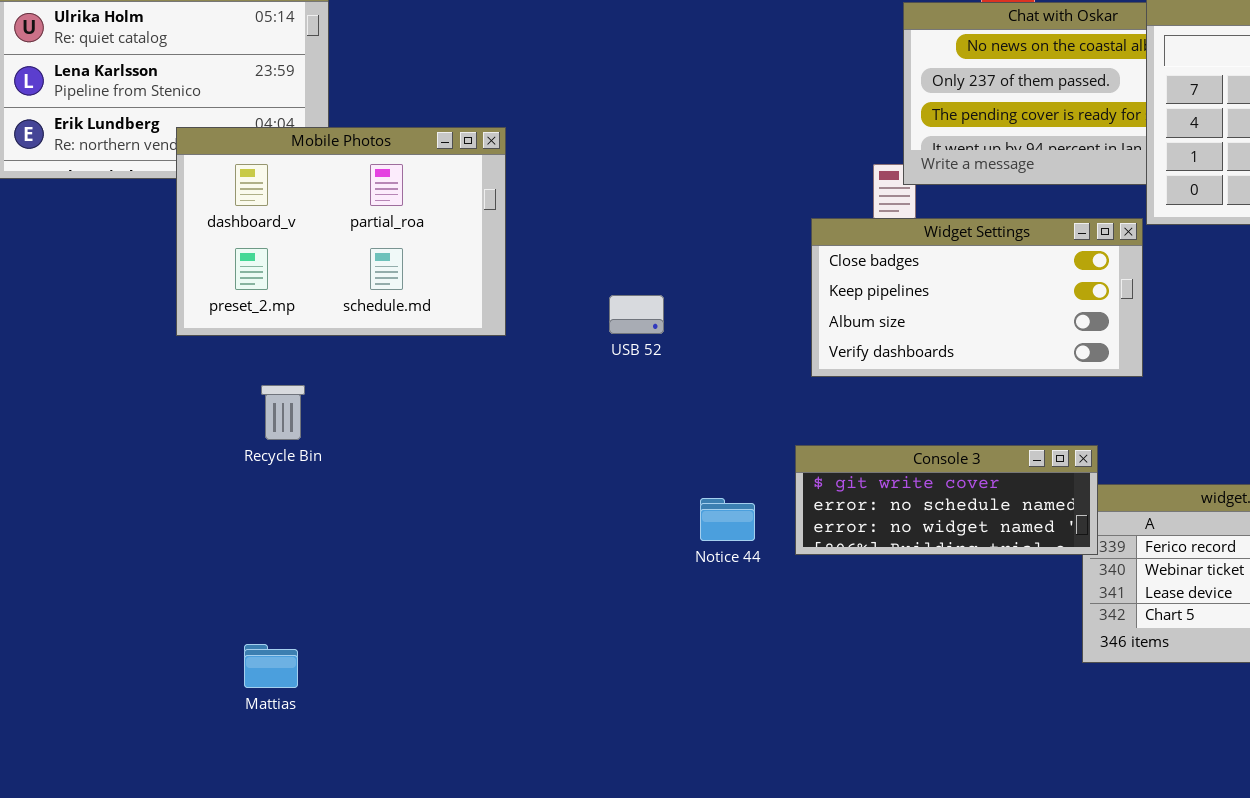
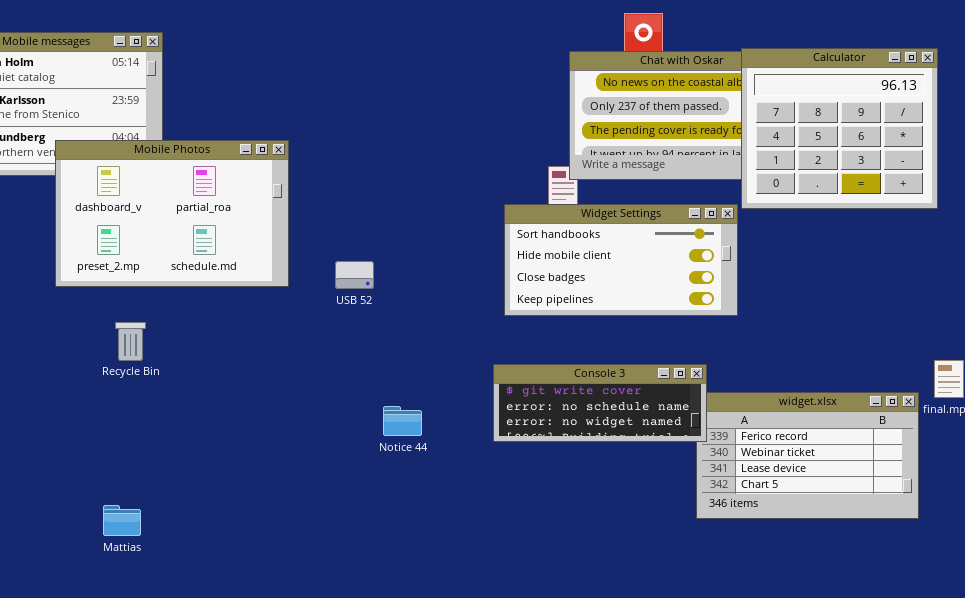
Widget Settings: [811,218,1143,377] -> [504,204,738,316], scrolled up 2 rows
USB 52: [609,295,664,334] -> [335,261,374,289], moved
Notice 44: [700,498,755,541] -> [383,406,422,436], moved

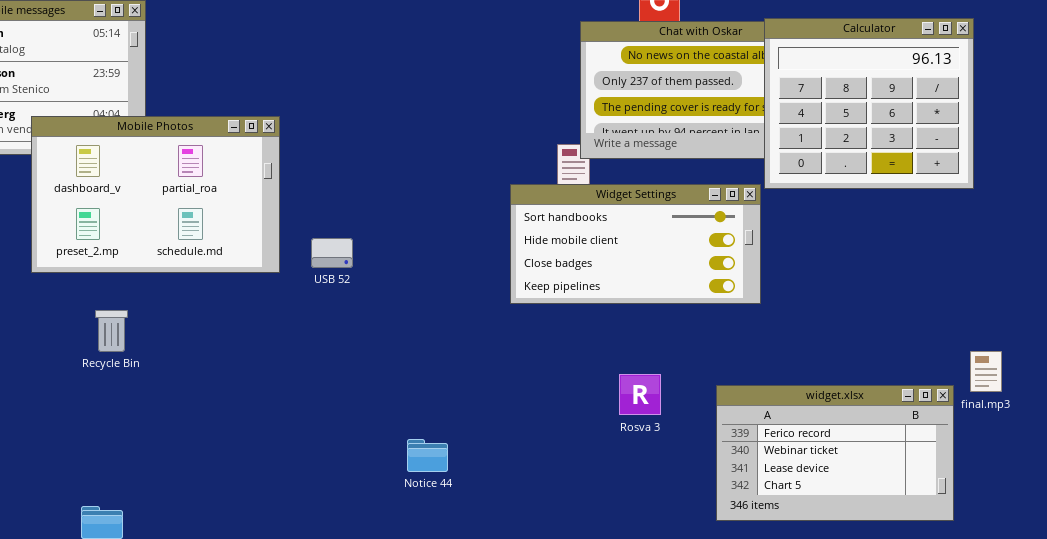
USB 52: [335,261,374,289] -> [311,238,353,268], moved
Console 3: [493,364,707,442] -> none, closed
Notice 44: [383,406,422,436] -> [407,439,448,472], moved

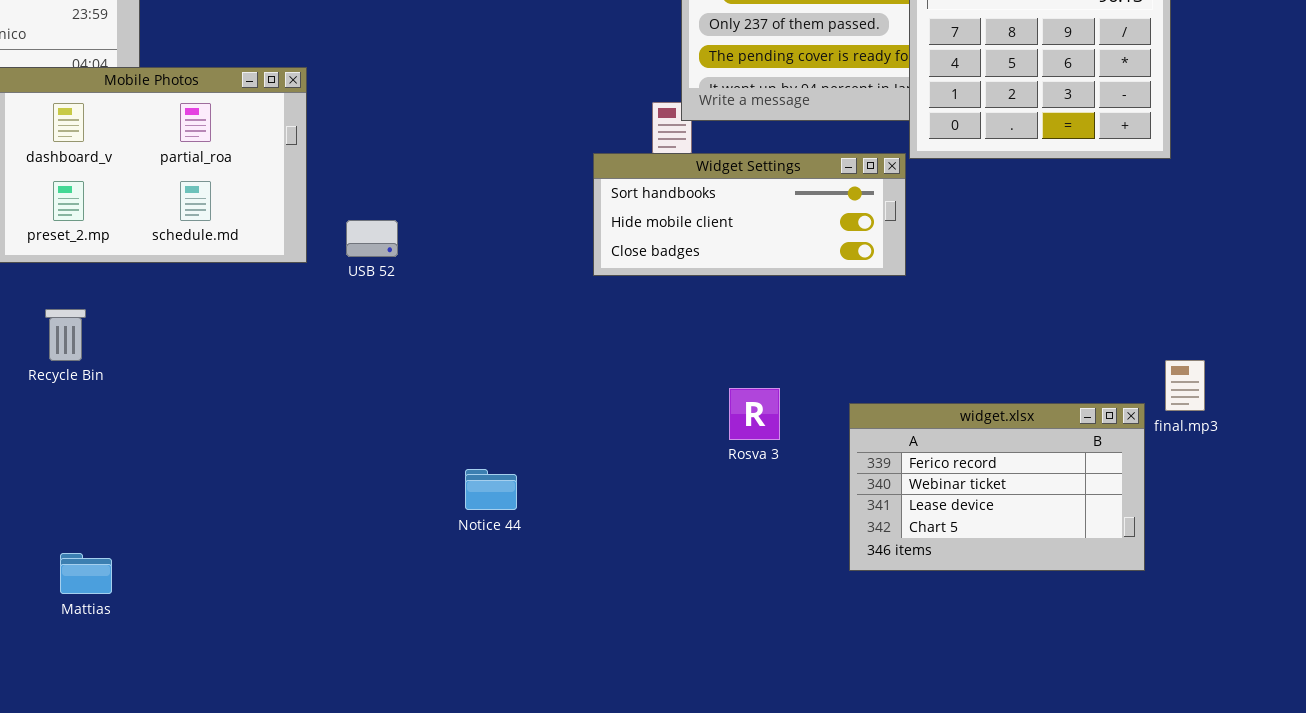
Widget Settings: [510,184,761,304] -> [593,153,906,276], resized
Recycle Bin: [95,310,128,352] -> [45,309,86,361], moved

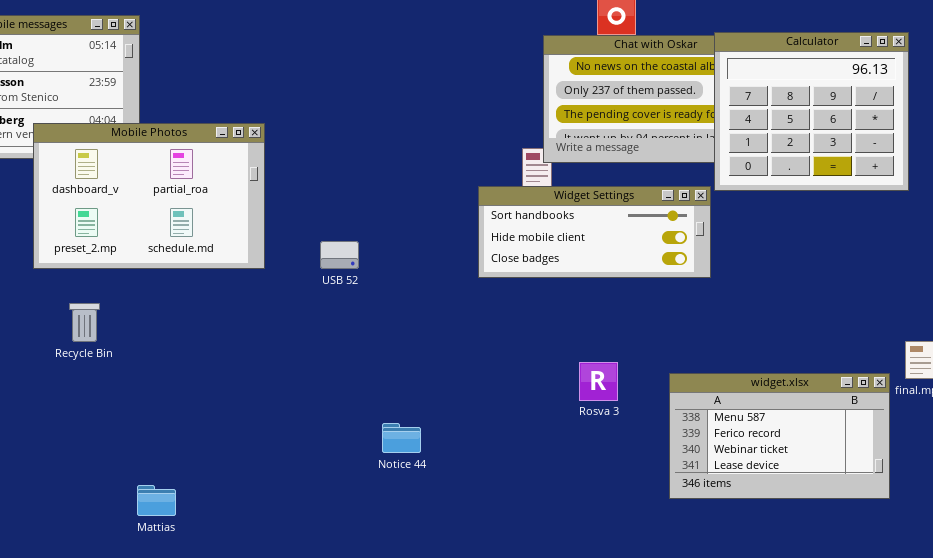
USB 52: [346,220,398,257] -> [320,241,359,269], moved
widget.xlsx: [849,403,1145,571] -> [669,373,890,499], scrolled up 1 row
Mattias: [60,553,112,594] -> [137,485,176,516], moved

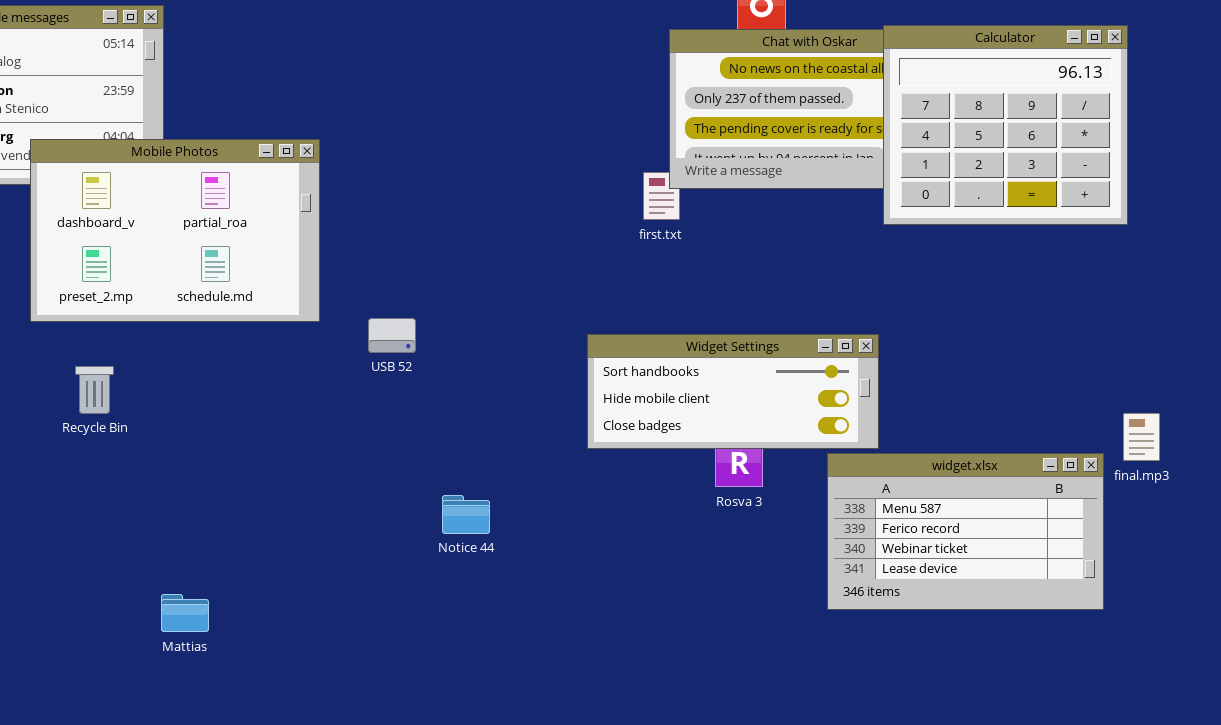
Widget Settings: [478,186,711,278] -> [587,334,879,449], moved
USB 52: [320,241,359,269] -> [368,318,416,353], moved
Notice 44: [382,423,421,453] -> [442,495,490,534], moved

